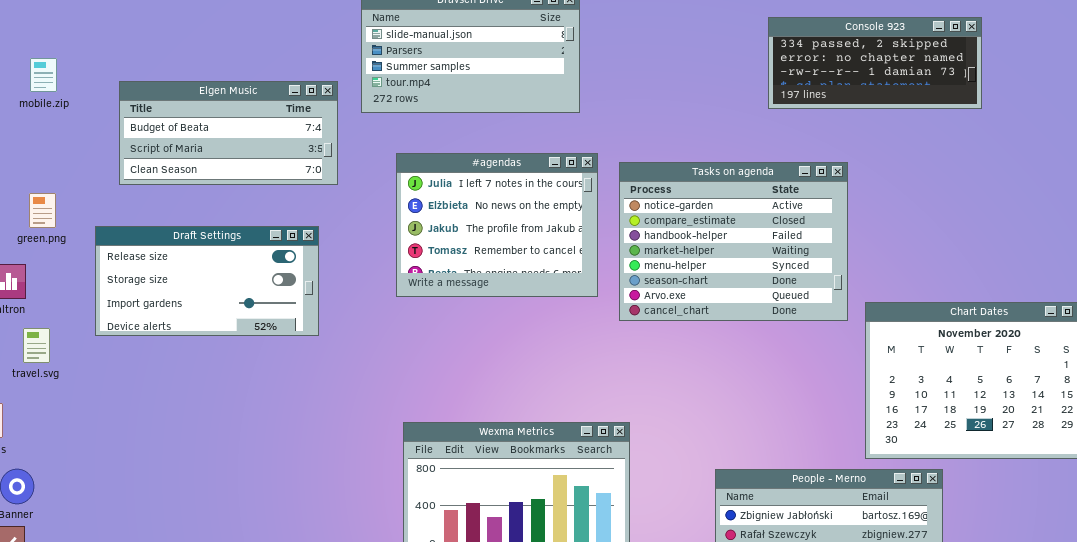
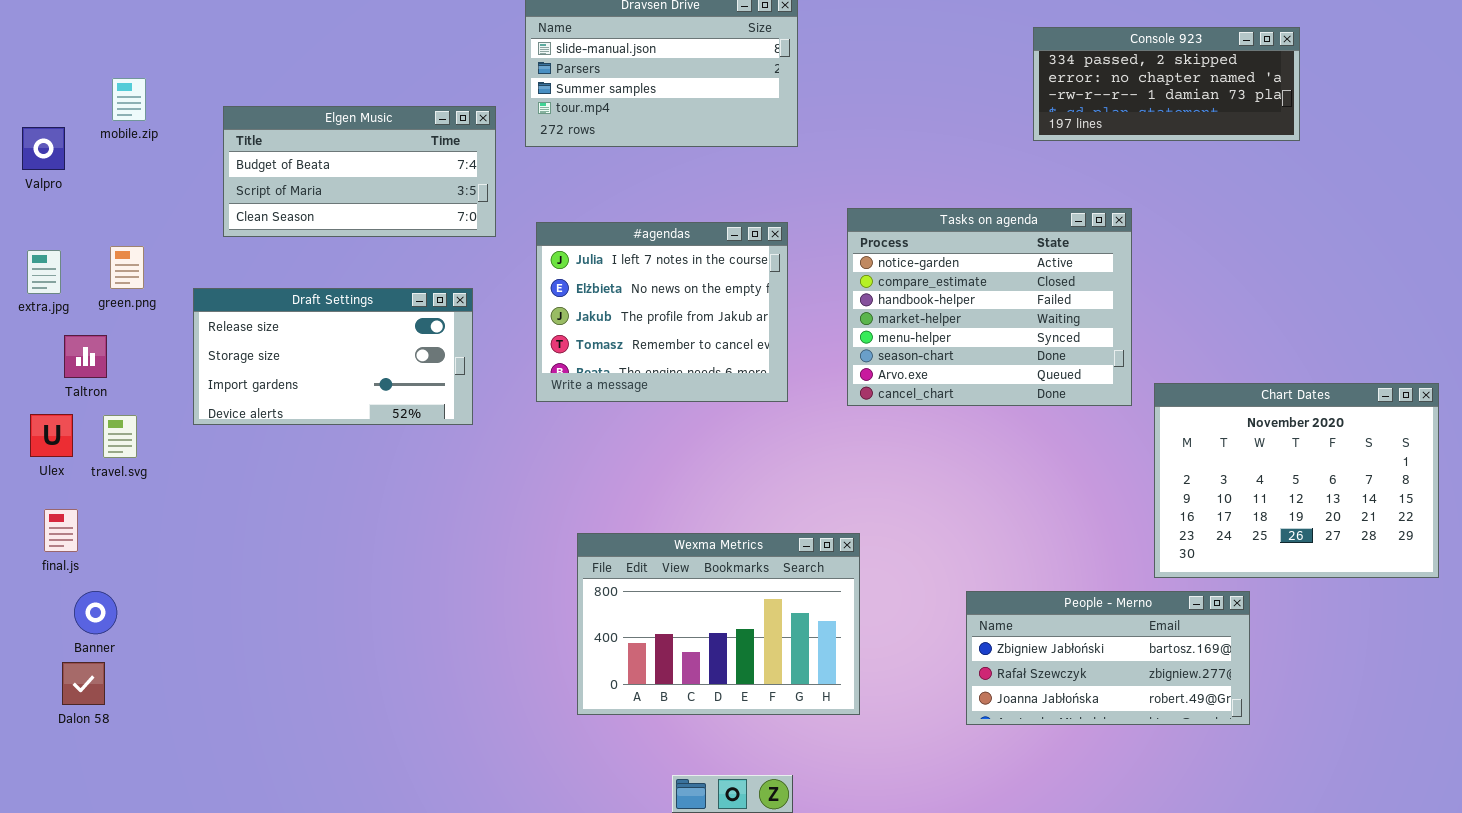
#agendas: [396,153,598,297] -> [536,222,788,402], moved

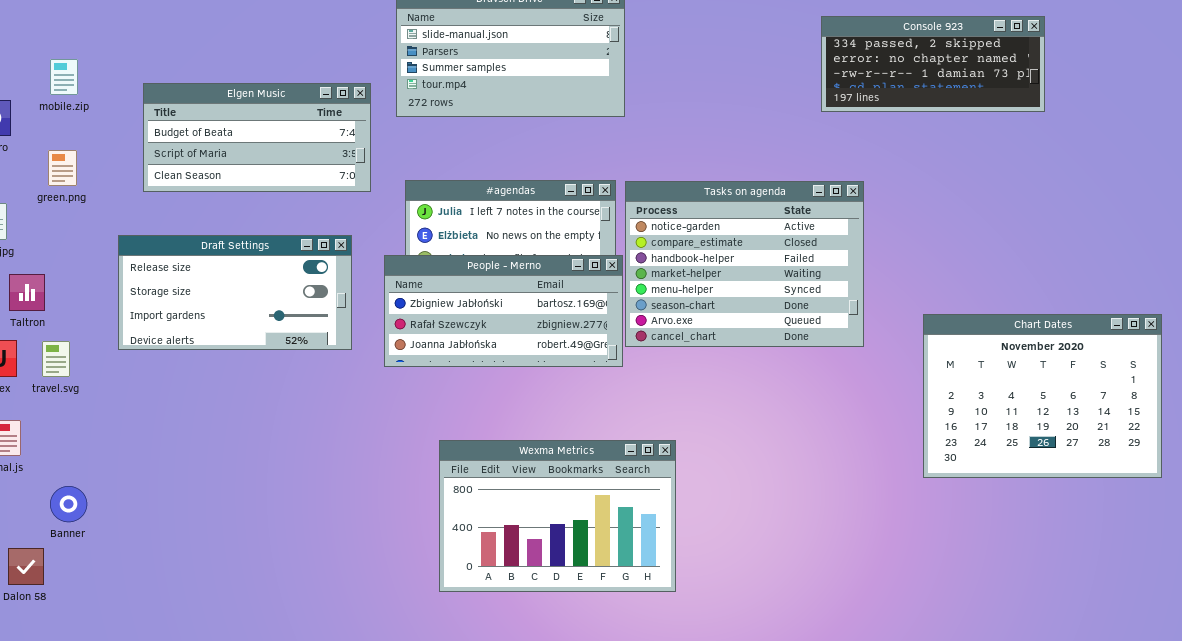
Tasks on agenda: [847,208,1132,406] -> [625,181,864,347], moved
green.png: [110,246,144,289] -> [48,150,77,186], moved
Banner: [74,591,117,634] -> [50,486,87,522], moved
People - Merno: [966,591,1250,725] -> [384,255,623,367], moved

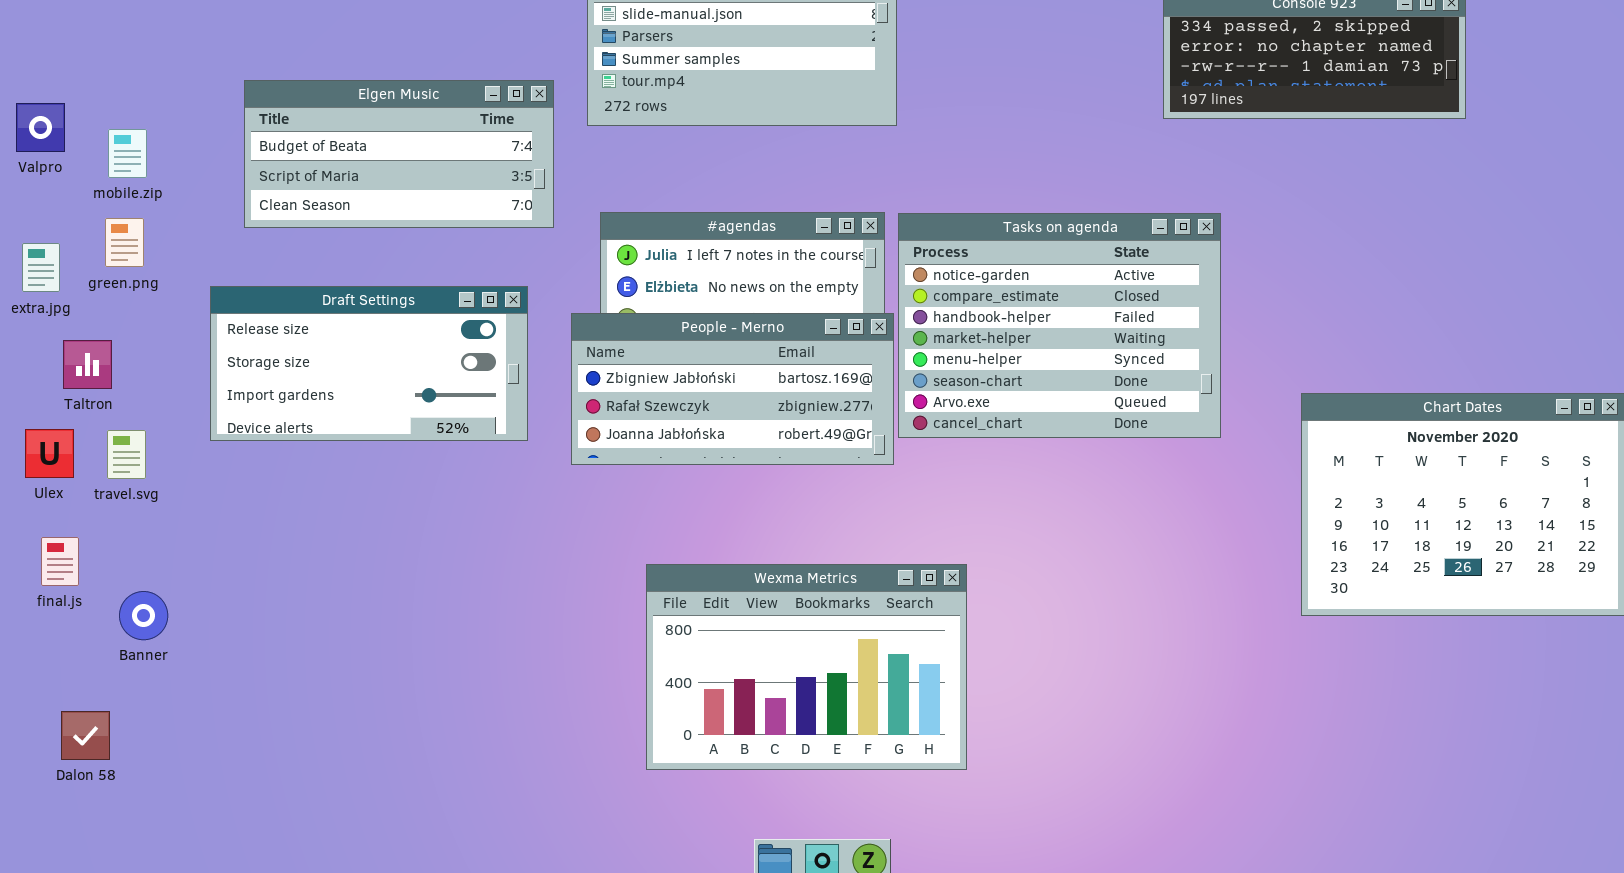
mobile.zip: [50,59,78,95] -> [108,129,147,178], moved
green.png: [48,150,77,186] -> [105,218,144,267], moved
Banner: [50,486,87,522] -> [119,591,168,640], moved

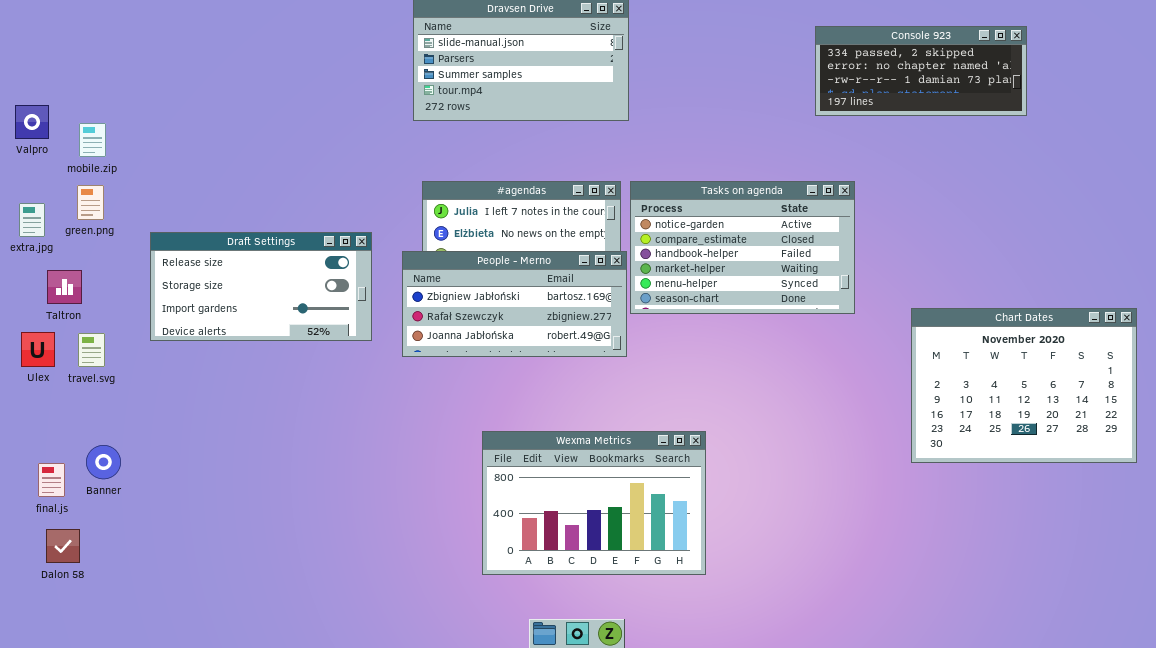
Elgen Music: [244,80,554,228] -> none, closed
Tasks on agenda: [898,213,1221,438] -> [630,181,855,314], resized
final.js: [41,537,79,586] -> [38,463,65,497], moved
Wexma Metrics: [646,564,967,770] -> [482,431,706,575], moved

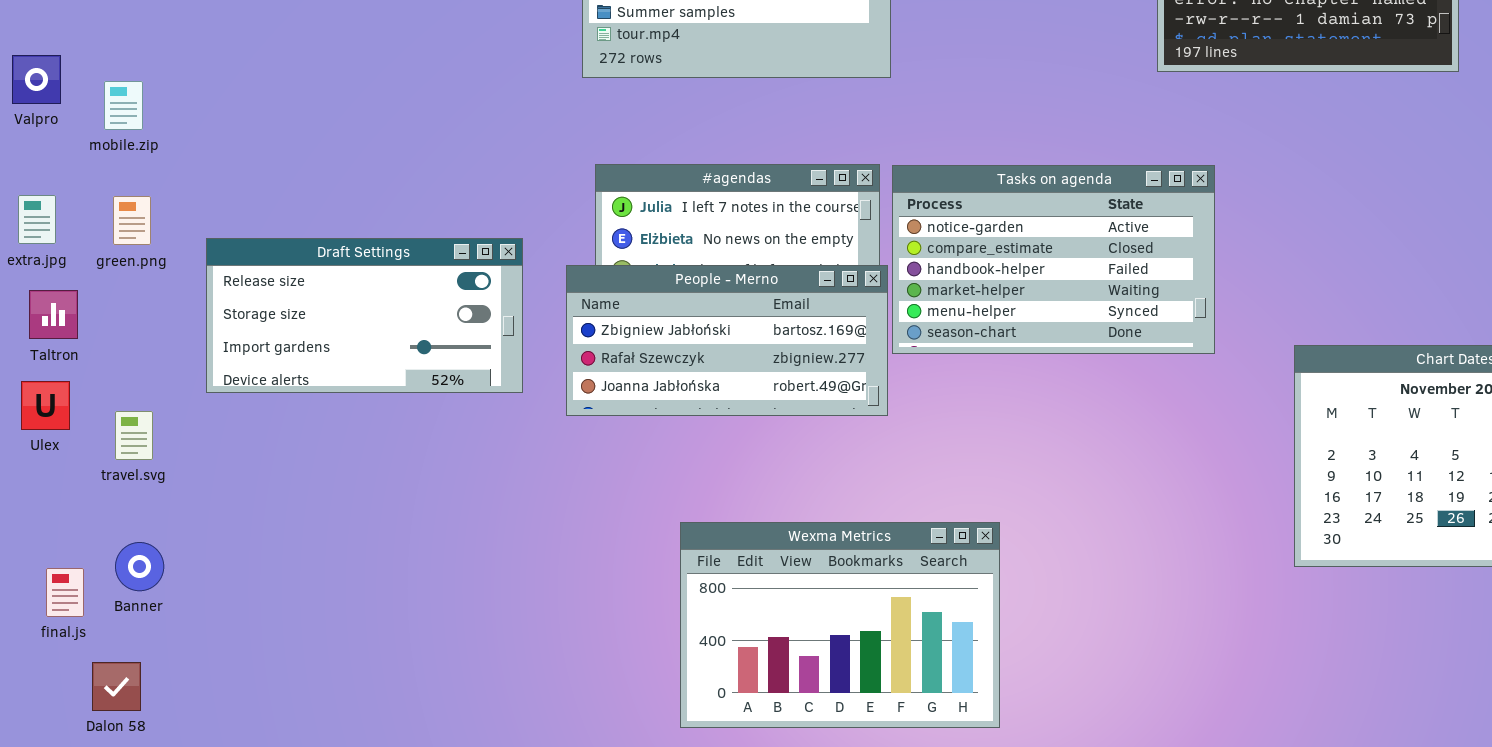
green.png: [77,185,104,220] -> [113,196,151,245], moved
Taltron: [47,270,82,304] -> [29,290,78,339], moved
travel.svg: [78,333,105,367] -> [115,411,153,460], moved
Dalon 58: [46,529,80,563] -> [92,662,141,711], moved

